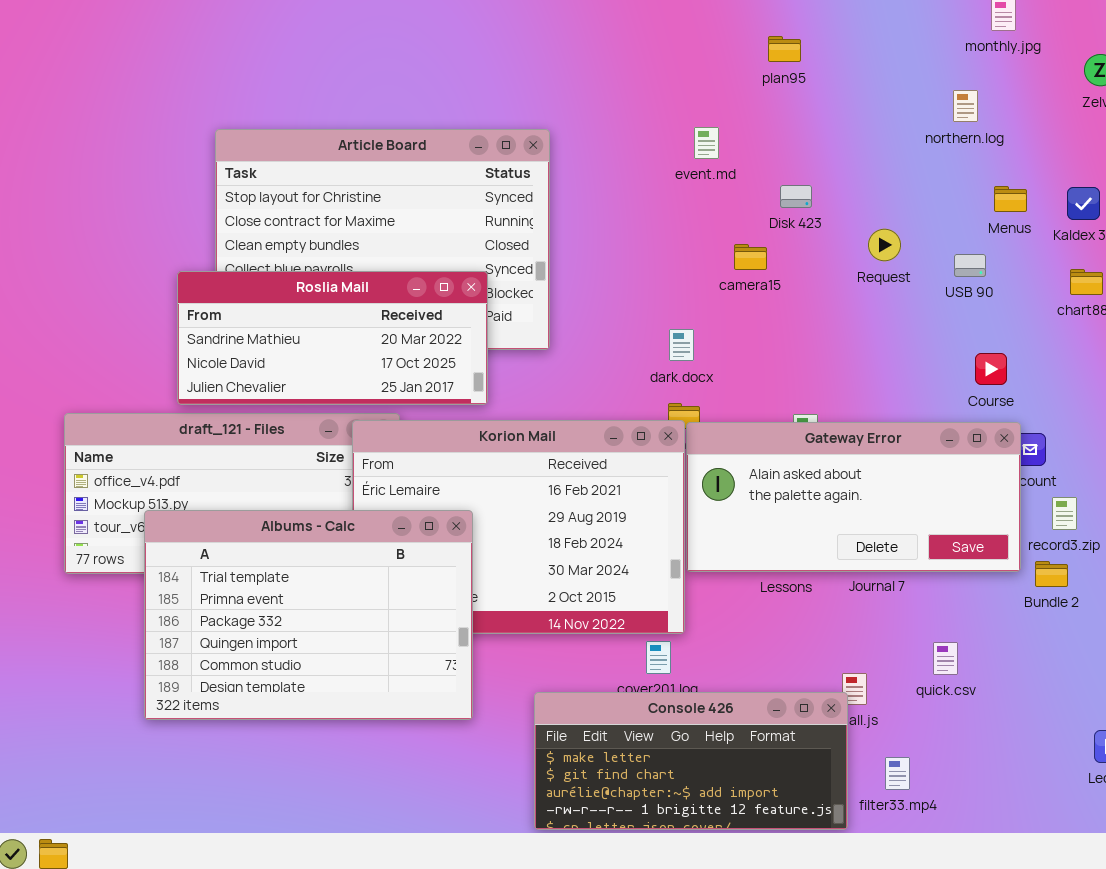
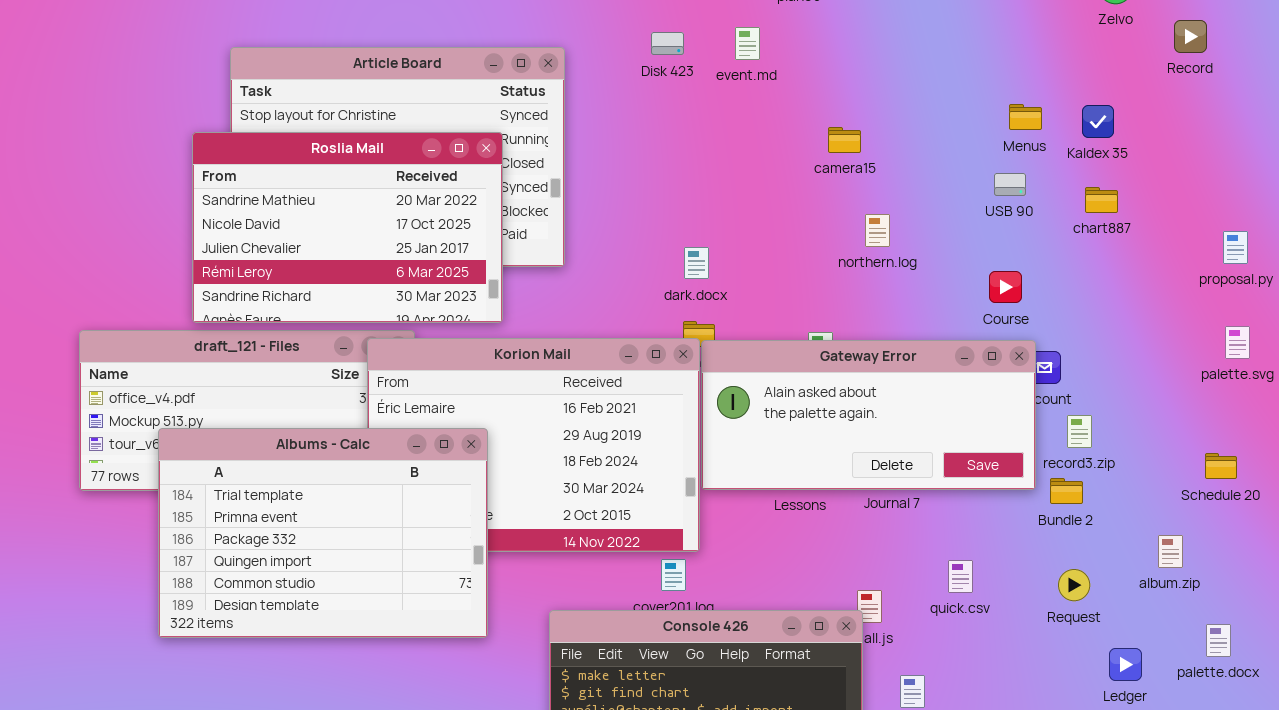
northern.log: [953,90,978,122] -> [865,214,890,247], moved
event.md: [694,127,719,159] -> [735,27,760,60], moved
Disk 423: [780,185,812,208] -> [651,32,684,55], moved
Request: [868,229,901,261] -> [1058,569,1090,601], moved
camera15: [734,244,767,270] -> [828,127,861,153], moved
USB 90: [954,254,986,277] -> [994,173,1026,196], moved
Roslia Mail: [177,271,488,405] -> [192,132,503,323], resized

